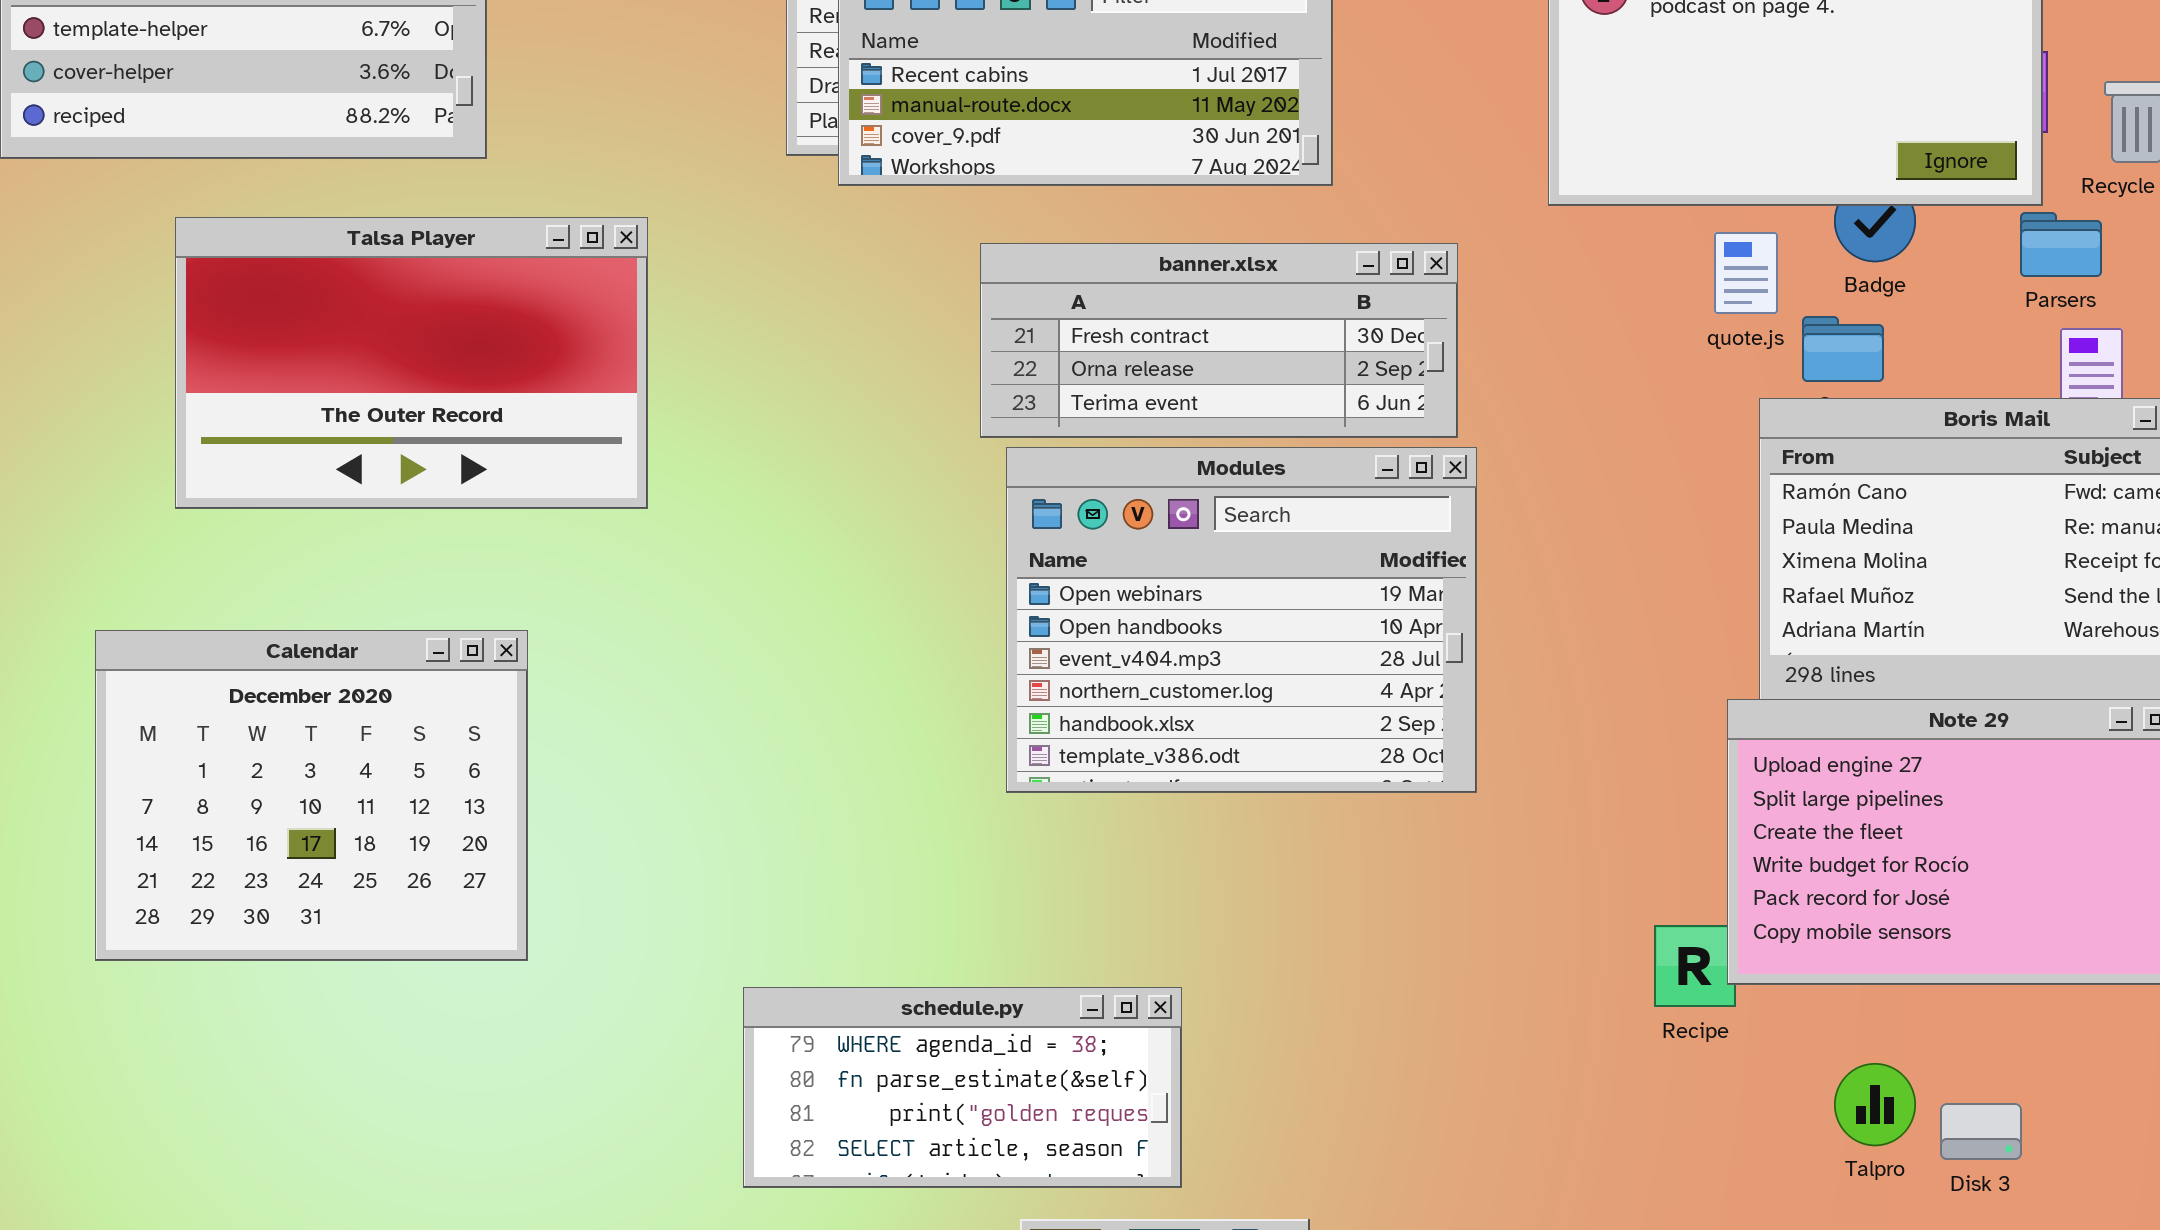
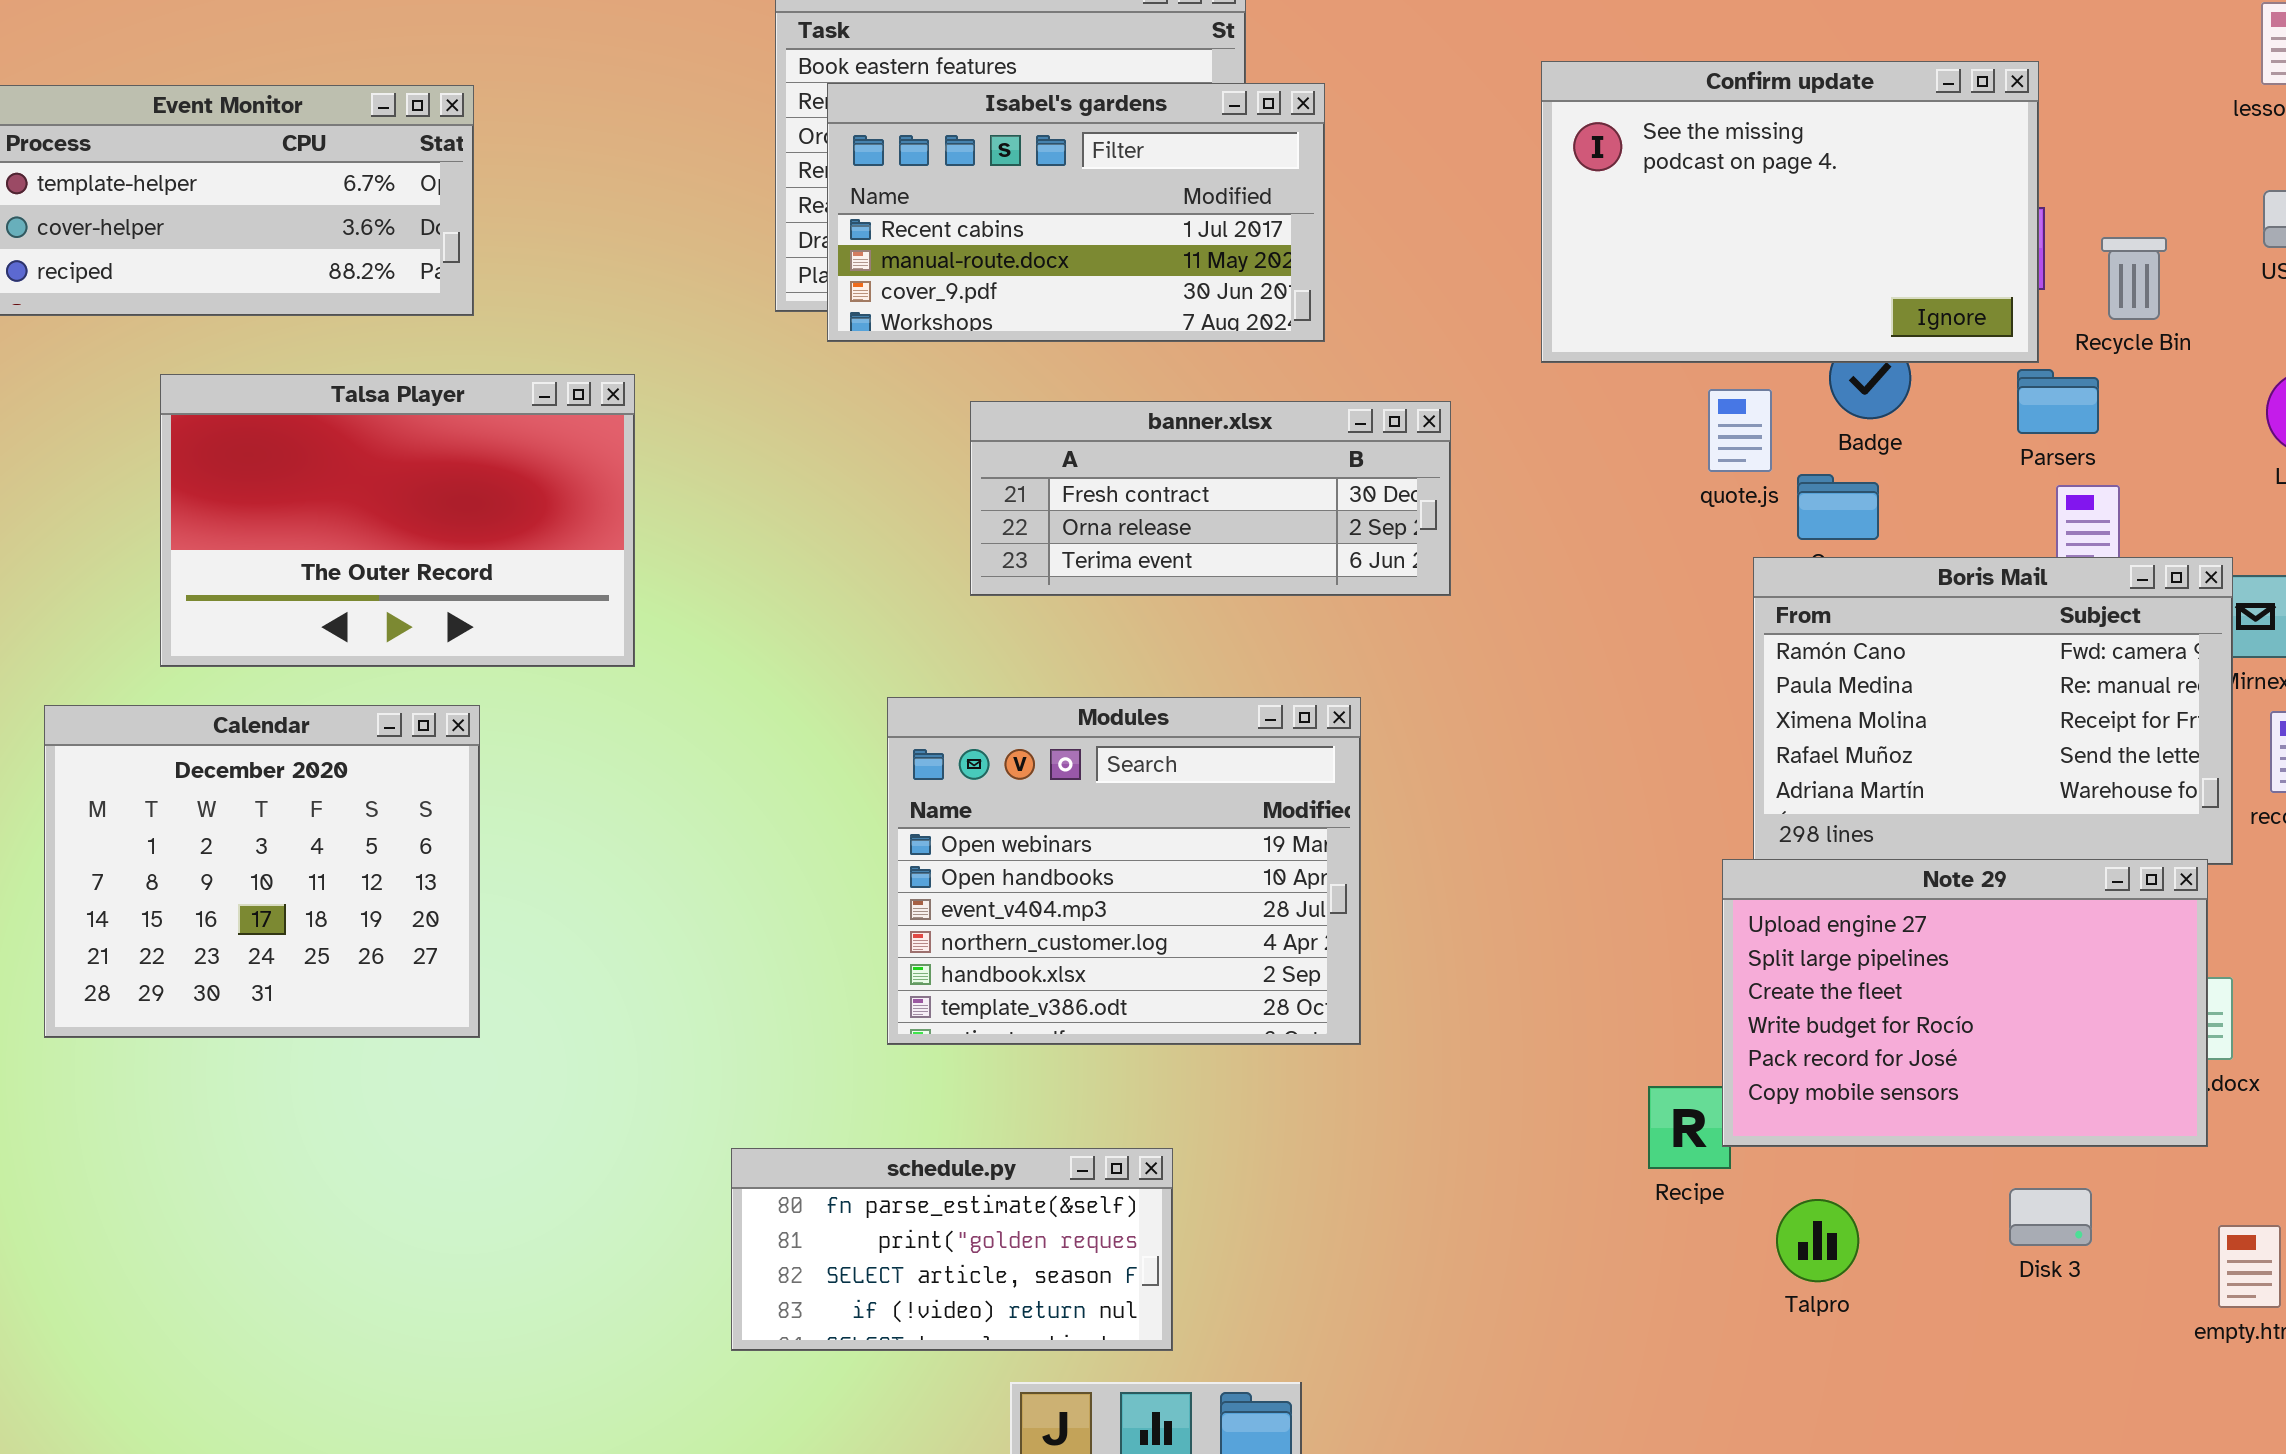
Modules: [1006,447,1477,793] -> [887,697,1361,1045], moved
Calendar: [95,630,528,961] -> [44,705,480,1038], moved
schedule.py: [743,987,1182,1188] -> [731,1148,1173,1351], scrolled down 1 row
Talpro: [1834,1063,1916,1146] -> [1776,1199,1859,1282], moved
Disk 3: [1940,1103,2022,1160] -> [2009,1188,2092,1246], moved

